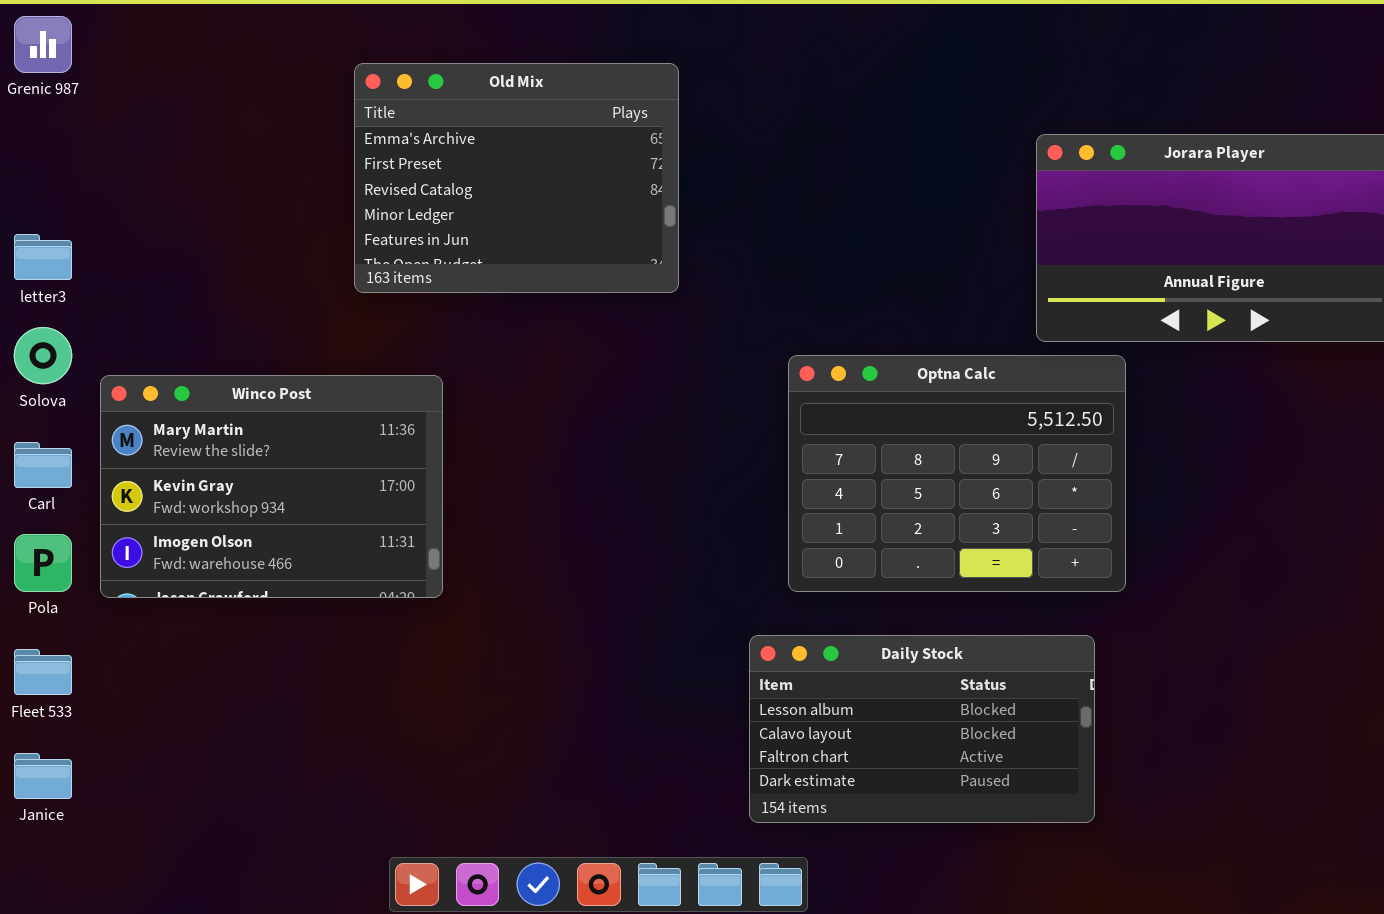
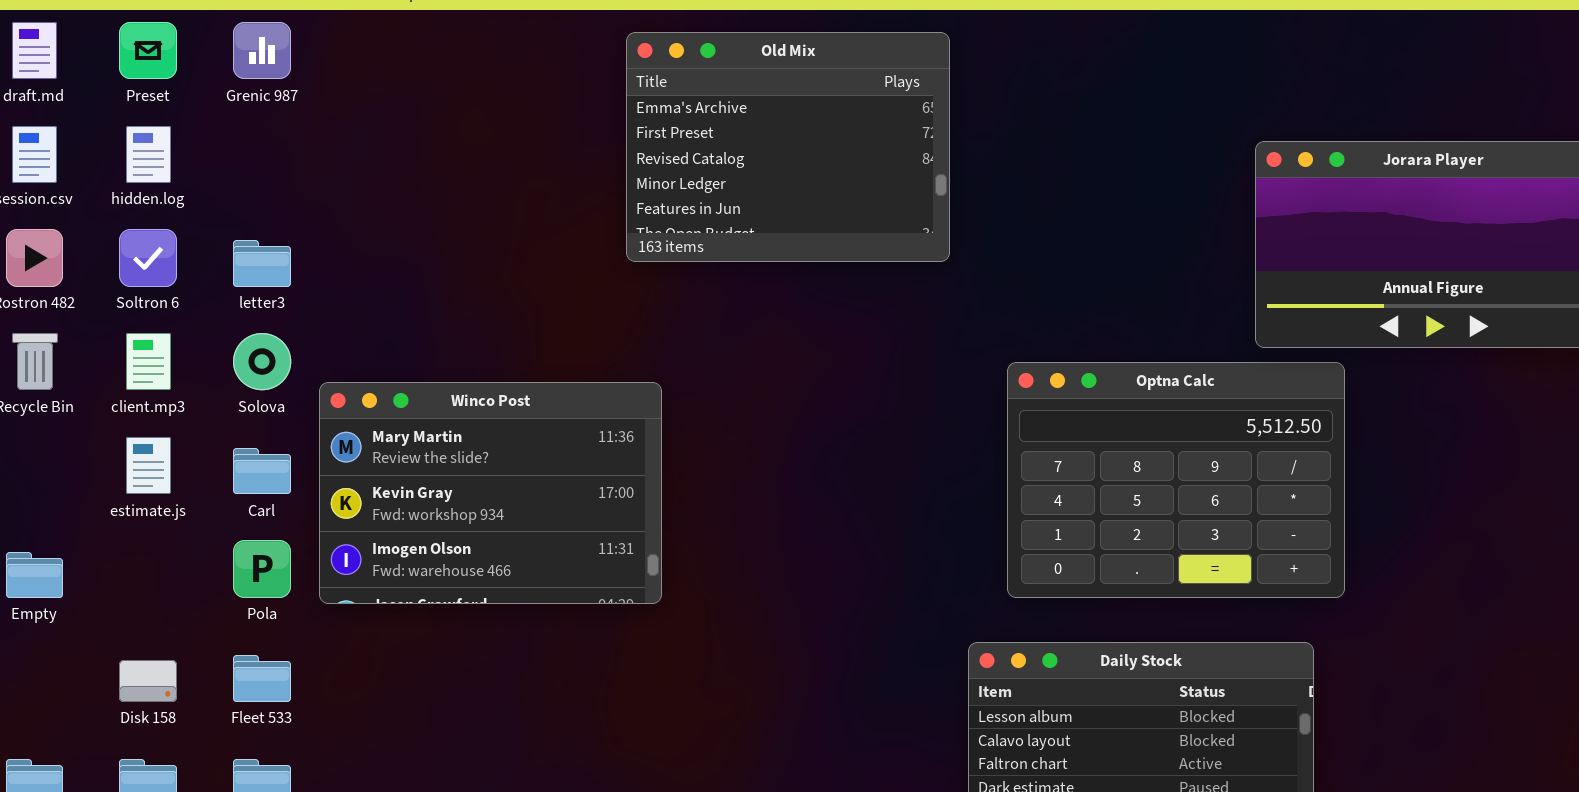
Old Mix: [354,63,679,293] -> [626,32,950,262], moved

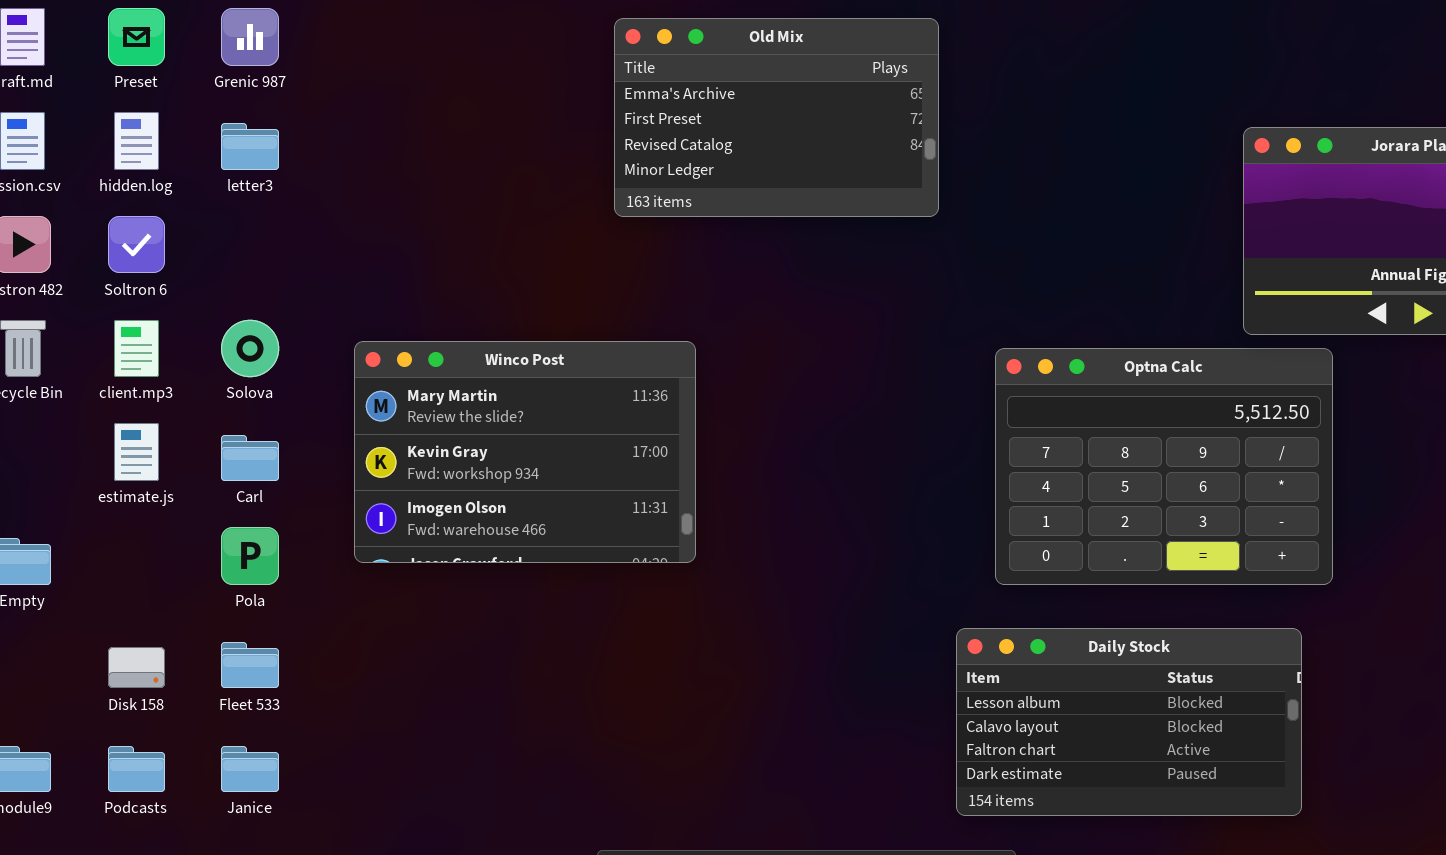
Old Mix: [626,32,950,262] -> [614,18,939,217], resized
letter3: [233,240,291,287] -> [221,123,279,170], moved
Winco Post: [319,382,662,604] -> [354,341,696,563], moved

